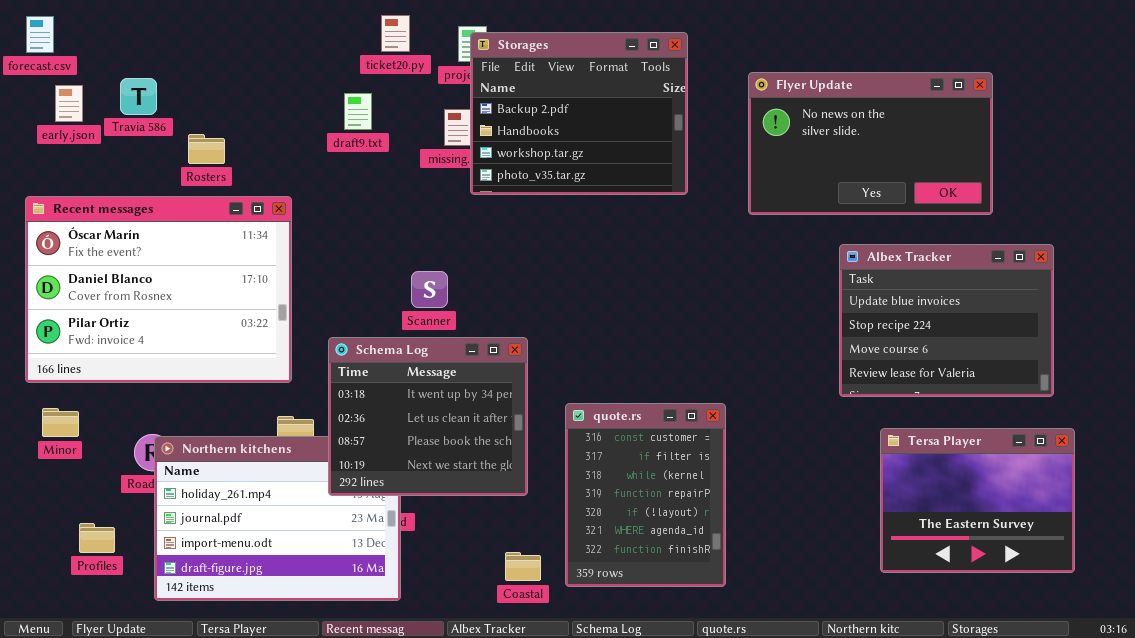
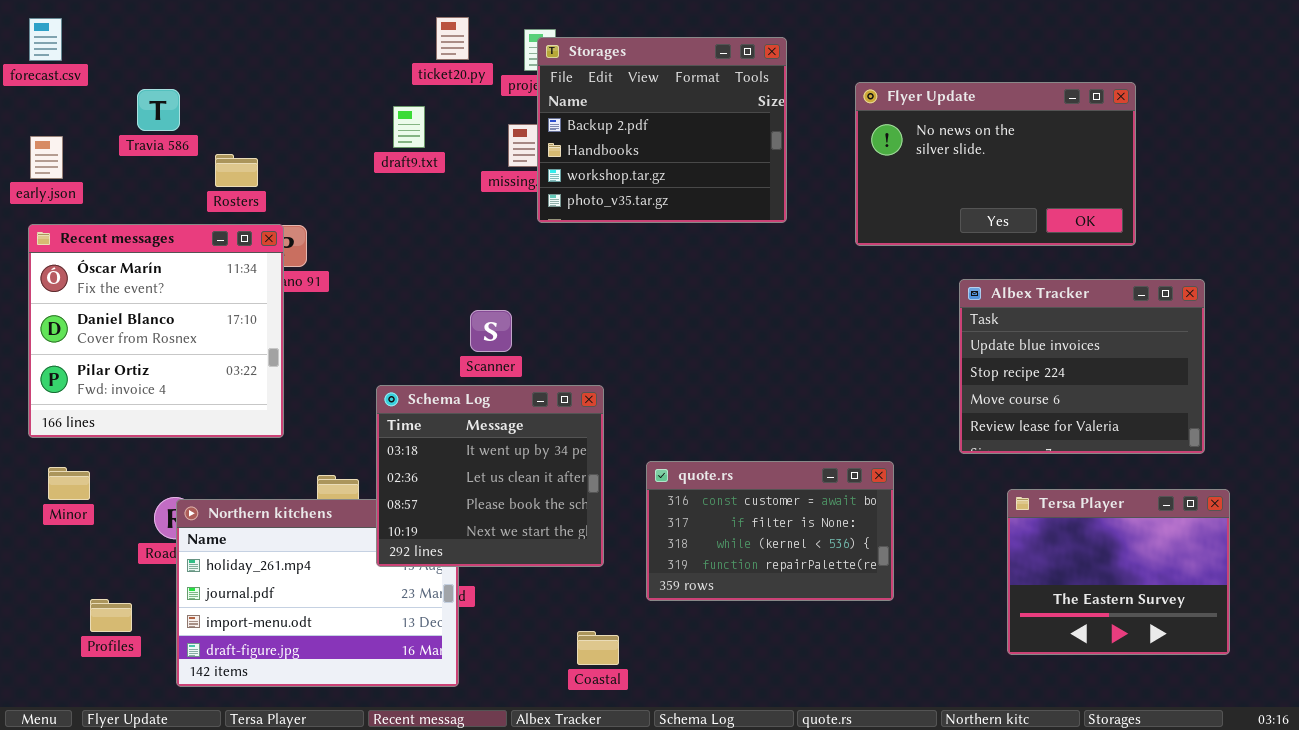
early.json: [55,85,83,122] -> [30,136,63,179], moved
Recent messages: [25,196,292,383] -> [28,224,284,438], resized
quote.rs: [565,403,726,587] -> [646,461,894,601], resized

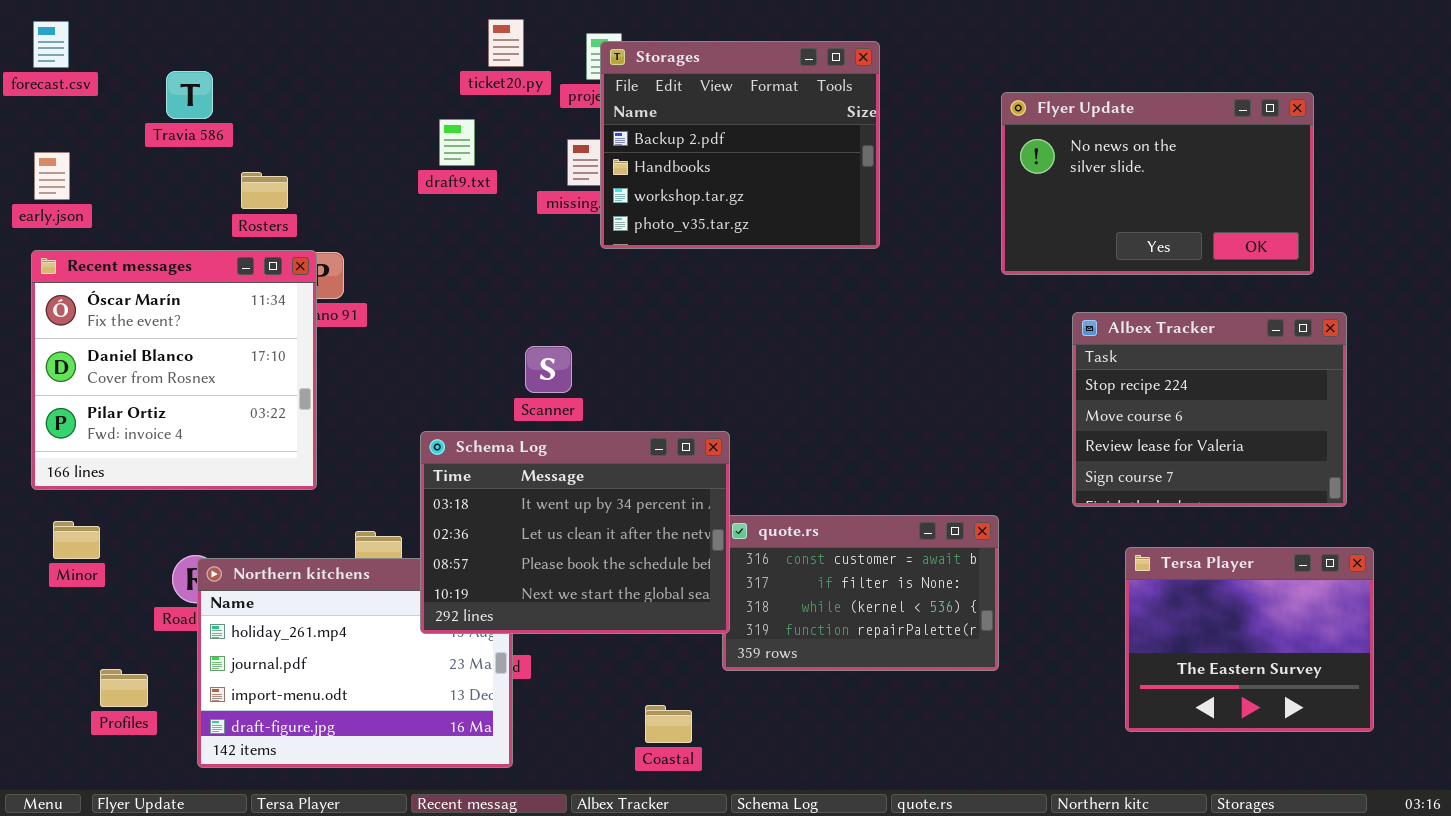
Flyer Update: [855,82,1136,246] -> [1001,92,1314,275], moved
Travia 586: [137,89,180,131] -> [166,71,213,119], moved
Albex Tracker: [959,279,1205,454] -> [1072,312,1347,507], scrolled down 1 row
Schema Log: [376,385,604,567] -> [420,431,730,634], resized

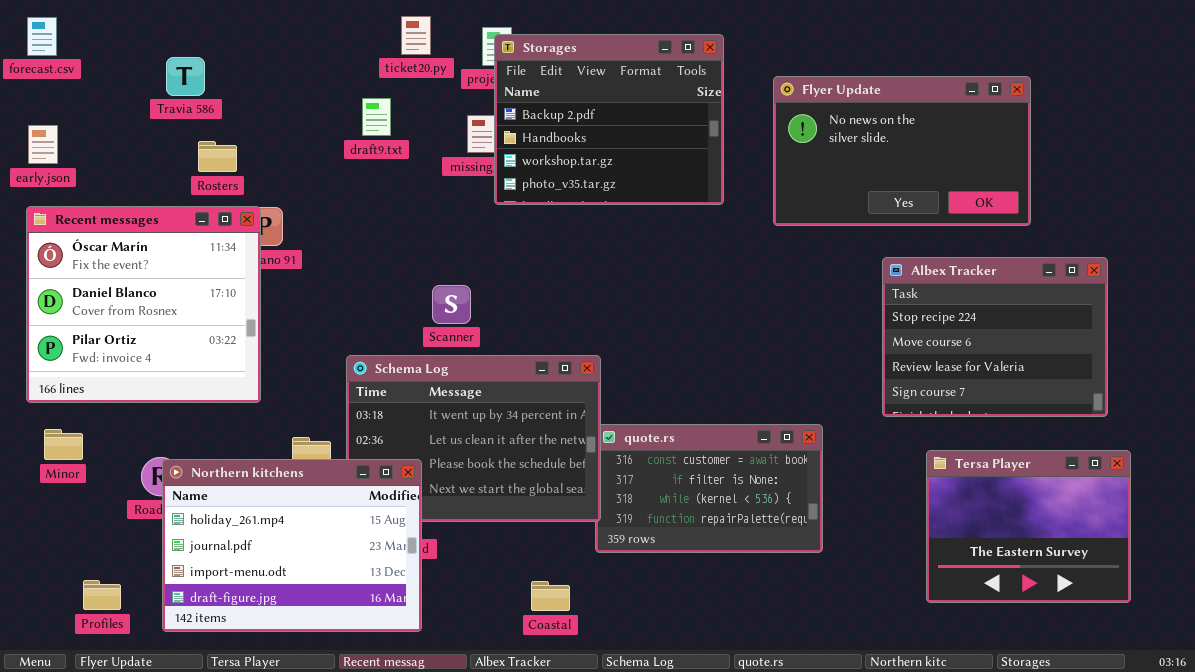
Travia 586: [166,71,213,119] -> [166,57,205,96], moved
Flyer Update: [1001,92,1314,275] -> [773,76,1031,226], moved
Northern kitchens: [197,558,513,768] -> [162,459,422,632], raised
Profiles: [100,669,148,707] -> [83,580,121,610], moved

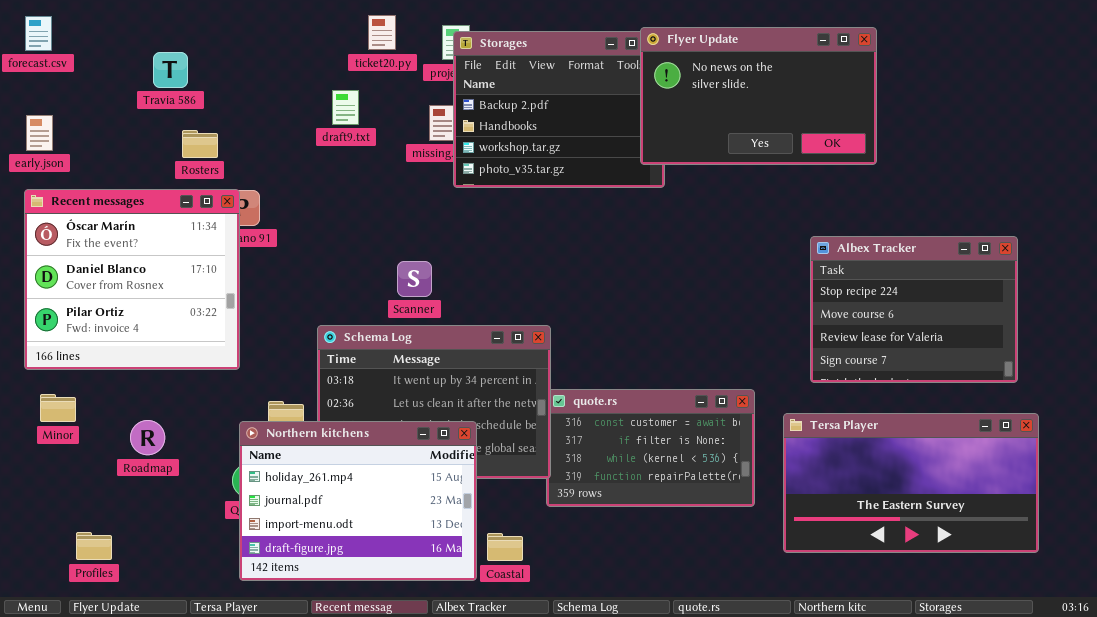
Flyer Update: [773,76,1031,226] -> [640,27,877,165], moved
Tersa Player: [926,450,1131,603] -> [783,413,1039,553], resized
Northern kitchens: [162,459,422,632] -> [239,421,477,581], moved

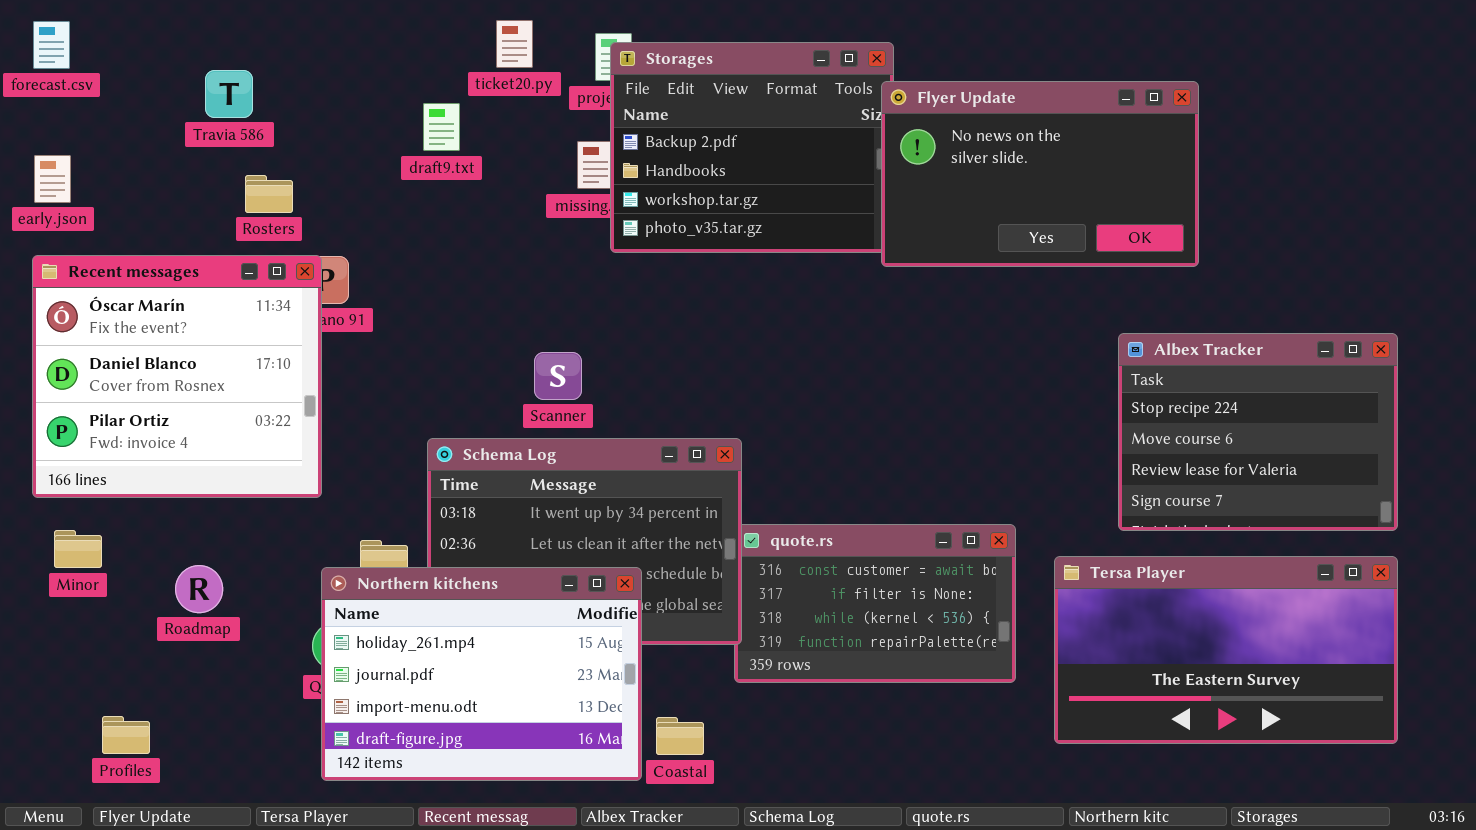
Flyer Update: [640,27,877,165] -> [881,81,1199,267], moved
draft9.txt: [332,90,359,125] -> [423,103,460,151], moved
Albex Tracker: [810,236,1018,383] -> [1118,333,1398,531], moved

